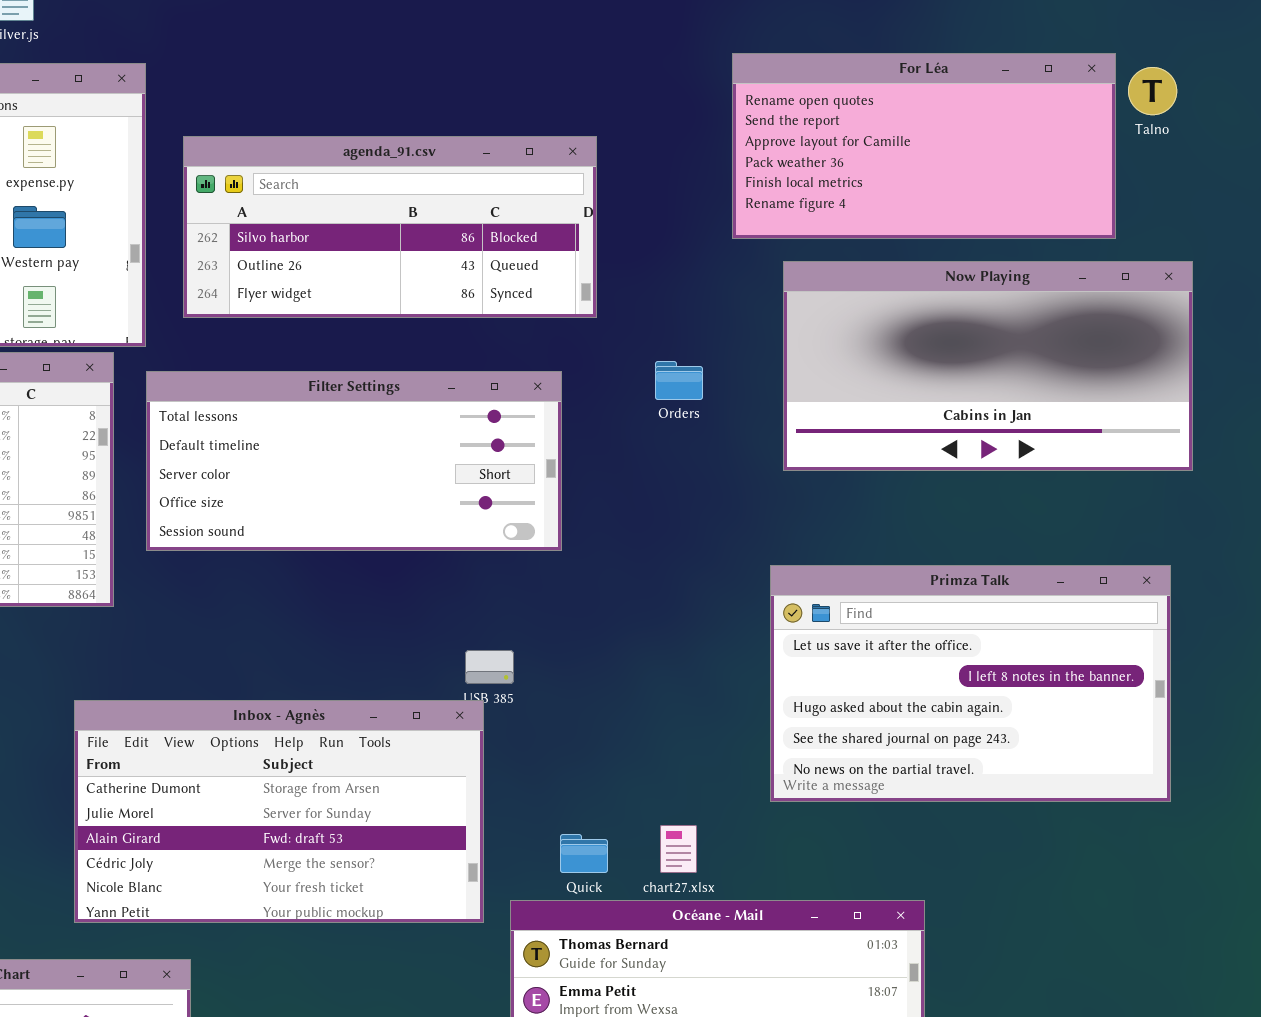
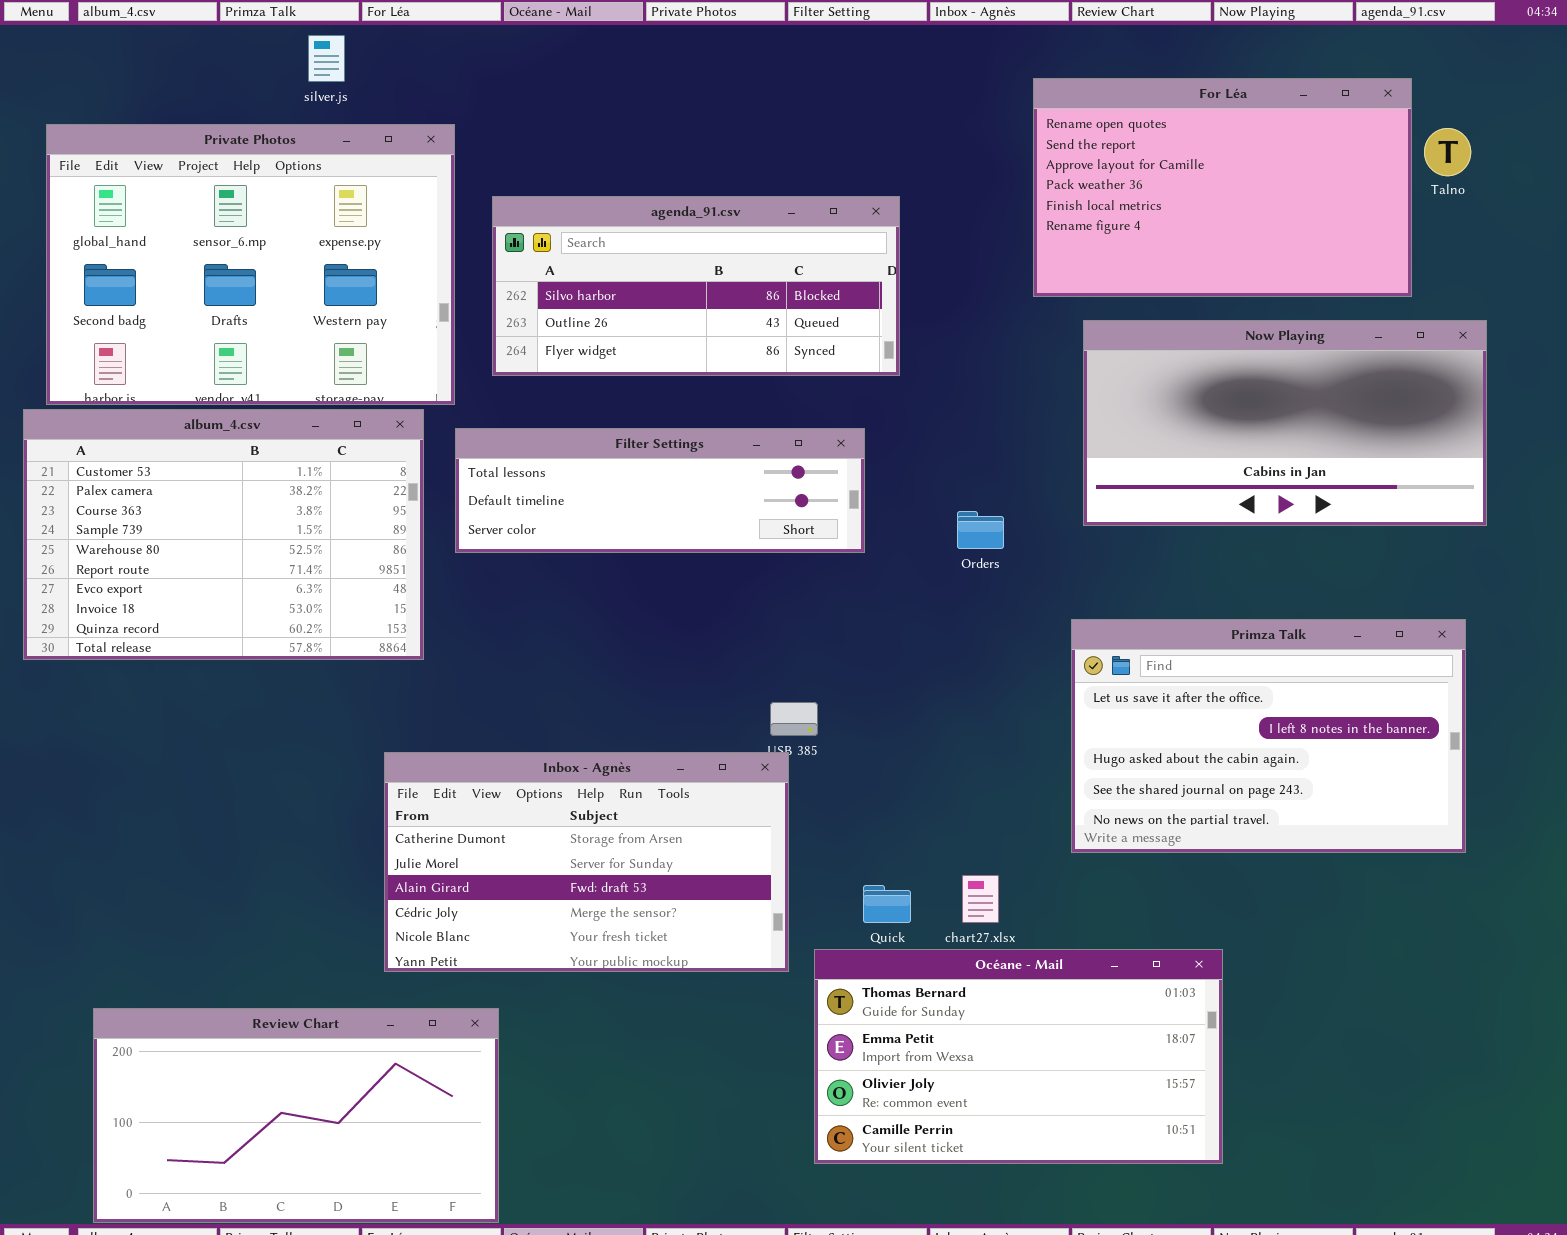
For Léa: [732,53,1116,239] -> [1033,78,1412,297], resized
Orders: [655,361,703,400] -> [957,511,1004,549], moved
Filter Settings: [146,371,562,551] -> [455,428,865,553], resized

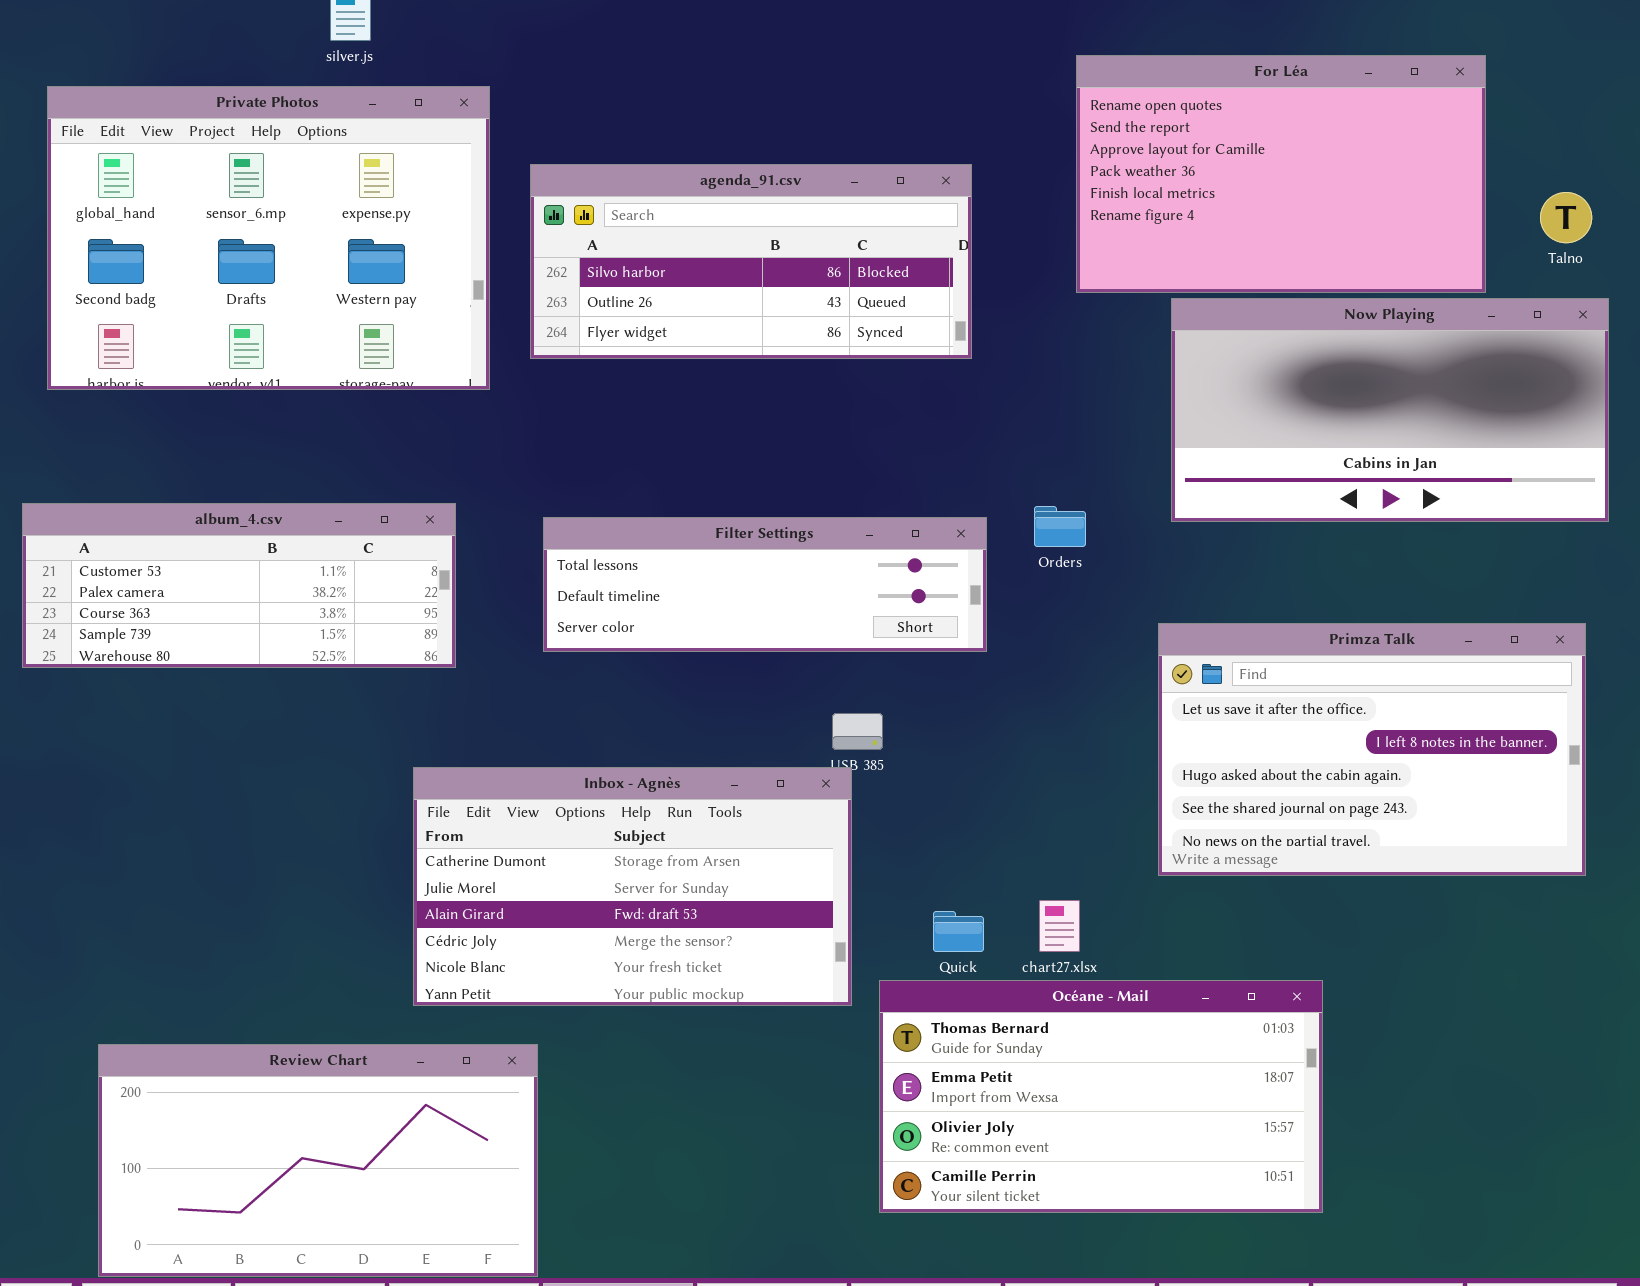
For Léa: [1033,78,1412,297] -> [1076,55,1486,293], moved
Talno: [1424,128,1471,176] -> [1540,192,1592,243], moved
album_4.csv: [23,409,424,660] -> [22,503,456,668], resized
Filter Settings: [455,428,865,553] -> [543,517,987,652], moved

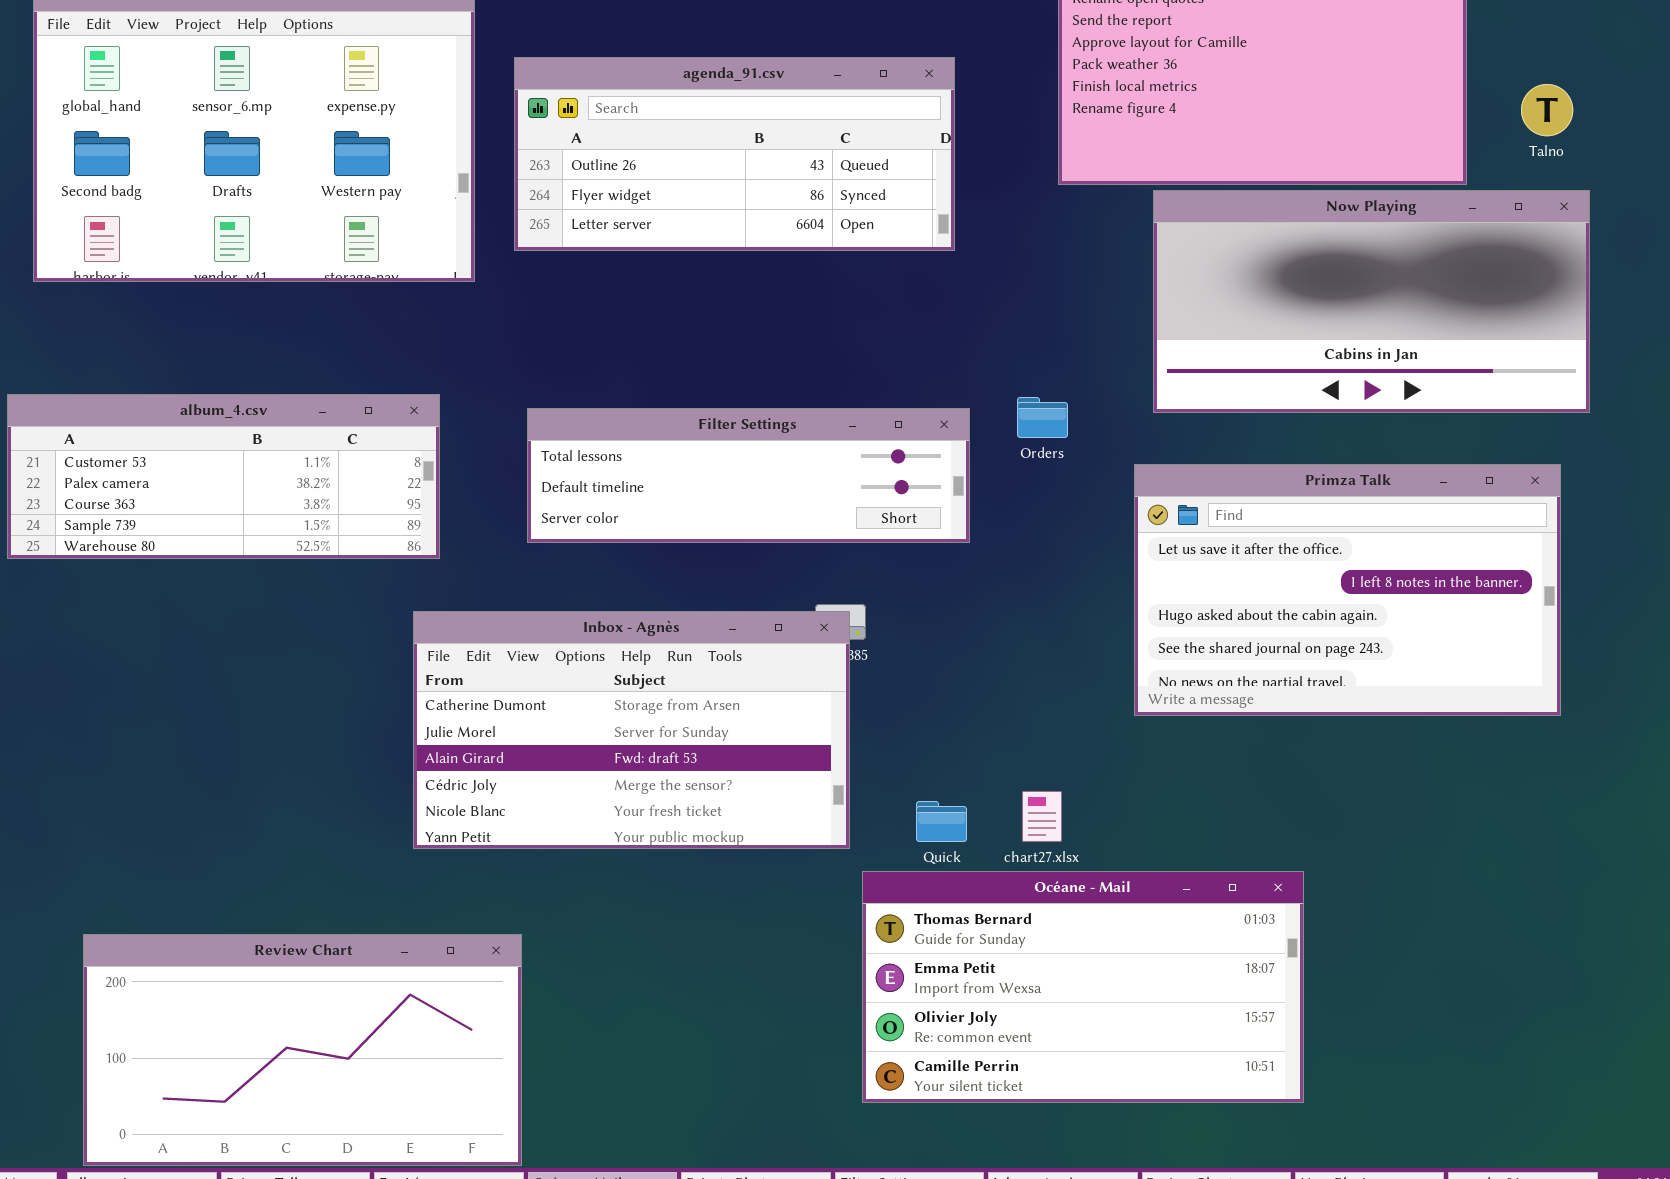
agenda_91.csv: [530,164,972,359] -> [514,57,955,251], scrolled down 1 row
Primza Talk: [1158,623,1586,876] -> [1134,464,1561,716], moved
Inbox - Agnès: [413,767,852,1006] -> [413,611,850,849], moved

